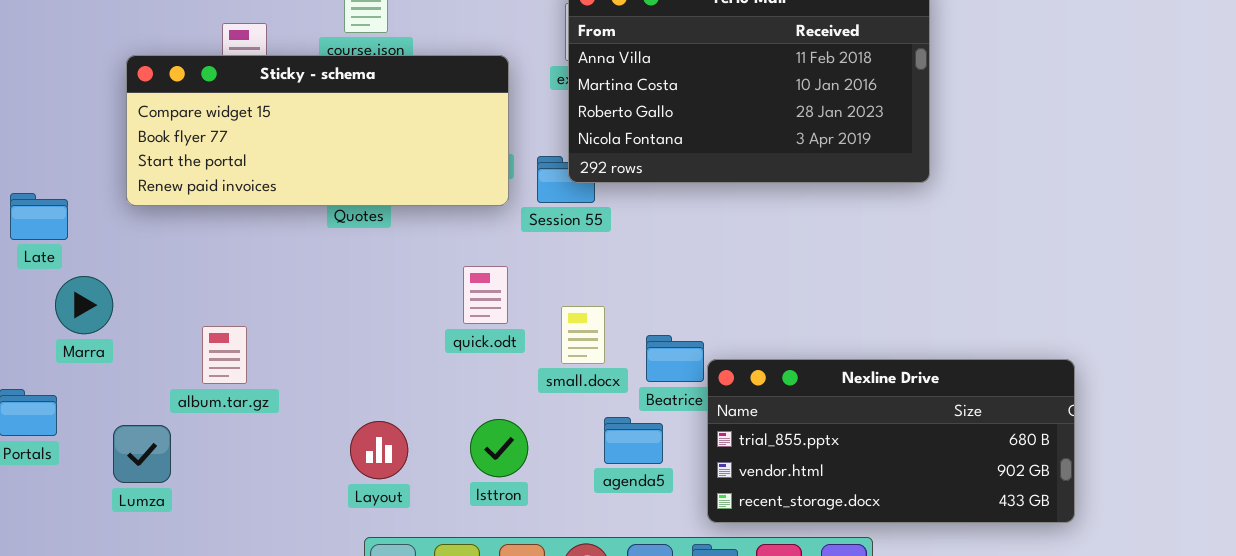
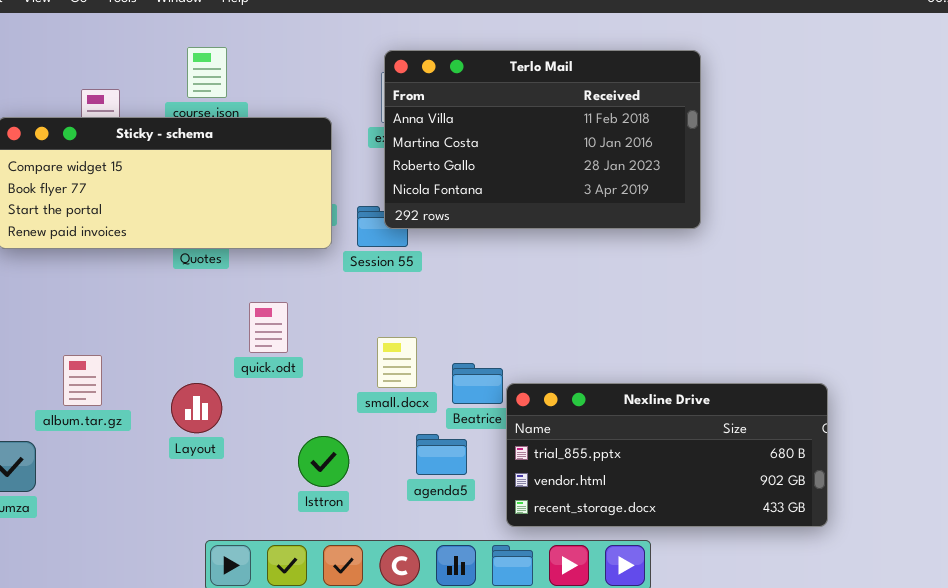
quick.odt: [463,266,508,324] -> [249,302,288,353], moved
Layout: [350,421,408,479] -> [171,383,222,433], moved

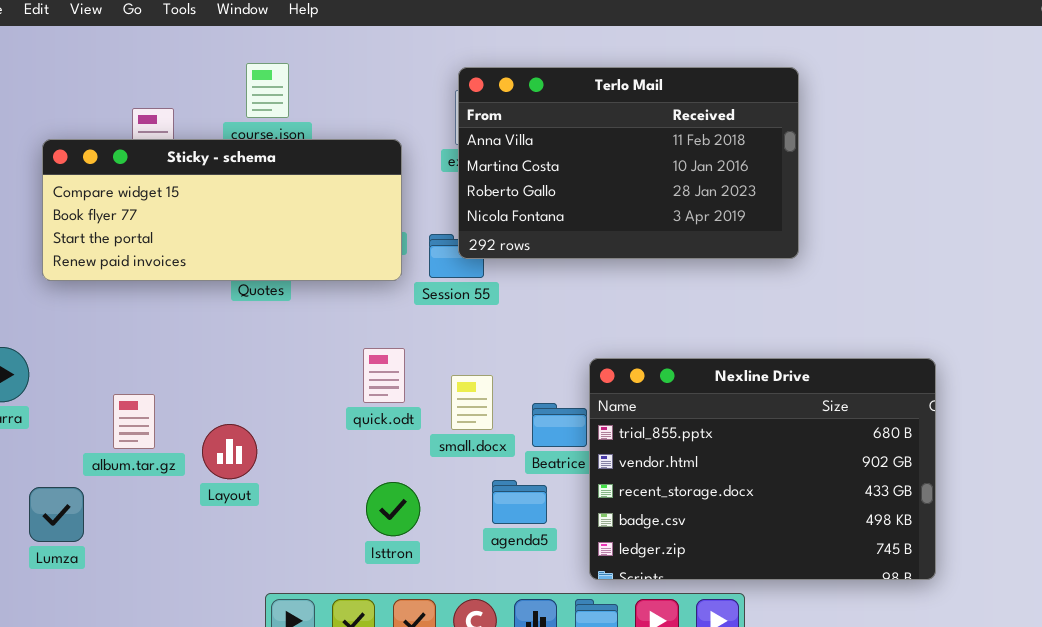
quick.odt: [249,302,288,353] -> [363,348,405,403], moved
Layout: [171,383,222,433] -> [202,424,257,479], moved
Nexline Drive: [506,383,828,527] -> [589,358,936,580], resized

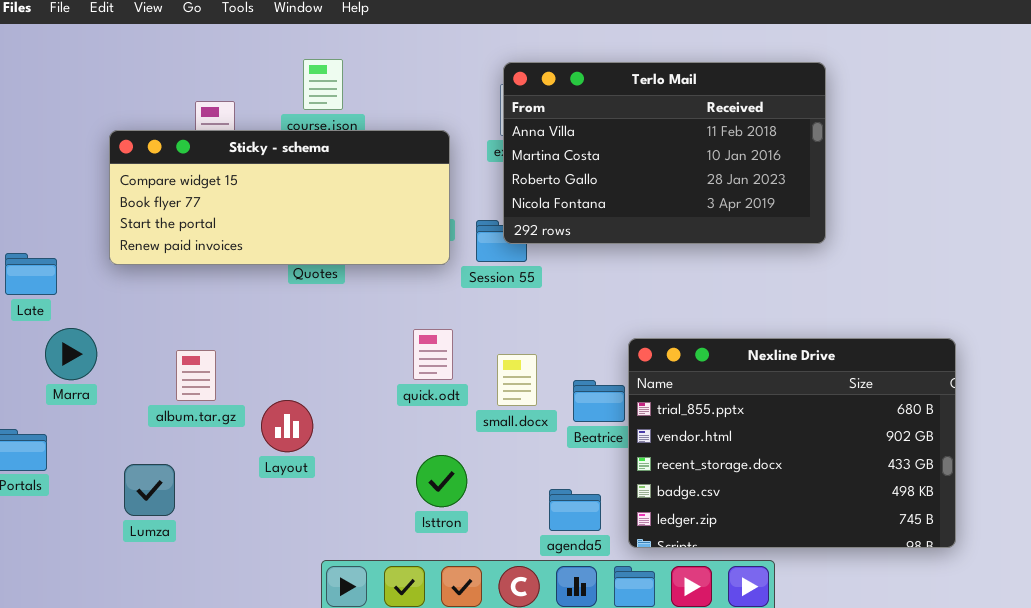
album.tar.gz: [113,394,155,449] -> [176,350,216,401], moved
agenda5: [492,480,547,524] -> [549,489,601,531], moved
Lumza: [29,487,84,542] -> [124,464,175,516], moved

